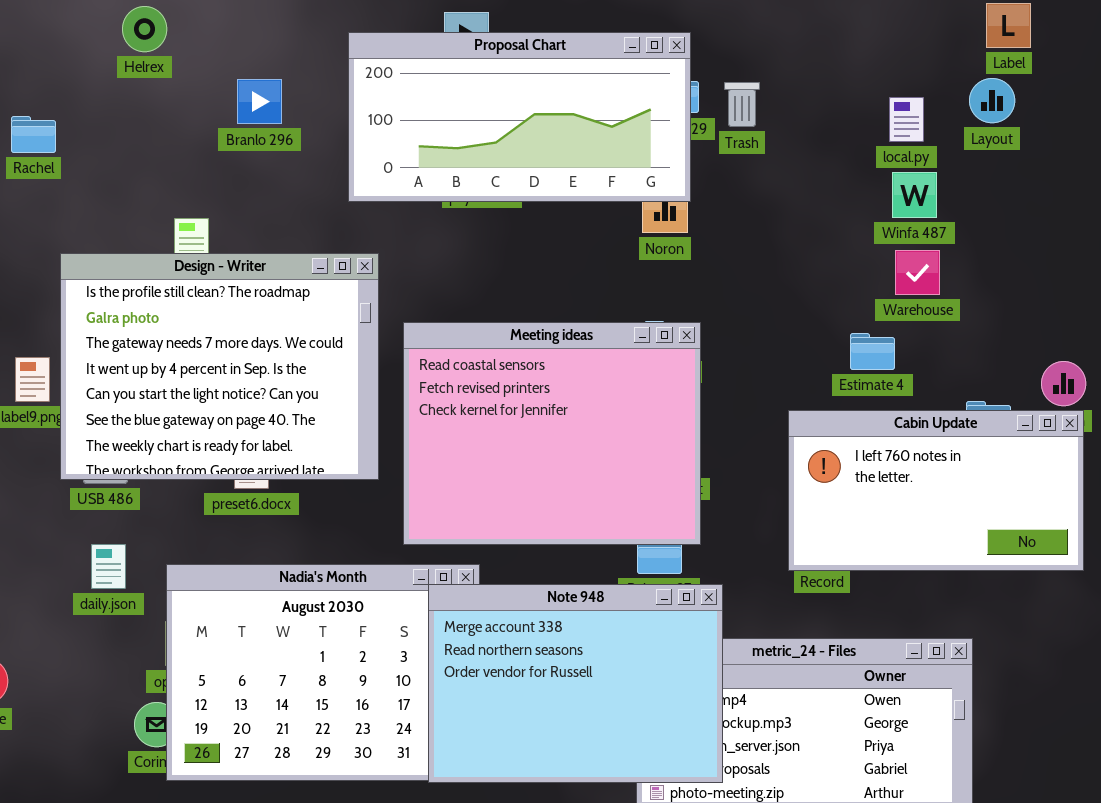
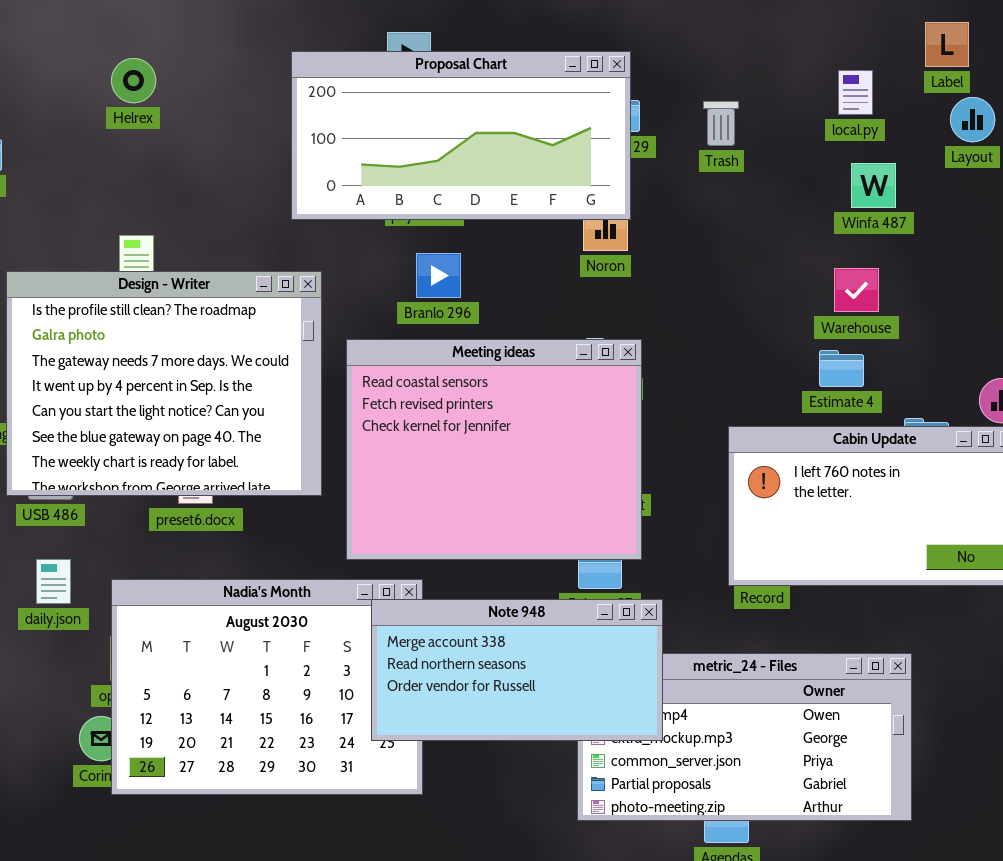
Helrex: [122,6,167,52] -> [111,58,156,103], moved
Layout: [969,78,1015,123] -> [950,97,995,142], moved
Branlo 296: [237,79,282,124] -> [416,253,461,298], moved
Trash: [724,82,760,127] -> [703,101,739,146], moved
local.py: [889,97,924,142] -> [838,70,873,115], moved
Winfa 487: [892,172,937,218] -> [851,163,896,208], moved
Estimate 4: [850,333,895,370] -> [819,350,864,387], moved
Note 948: [428,584,723,783] -> [371,599,663,741], resized

